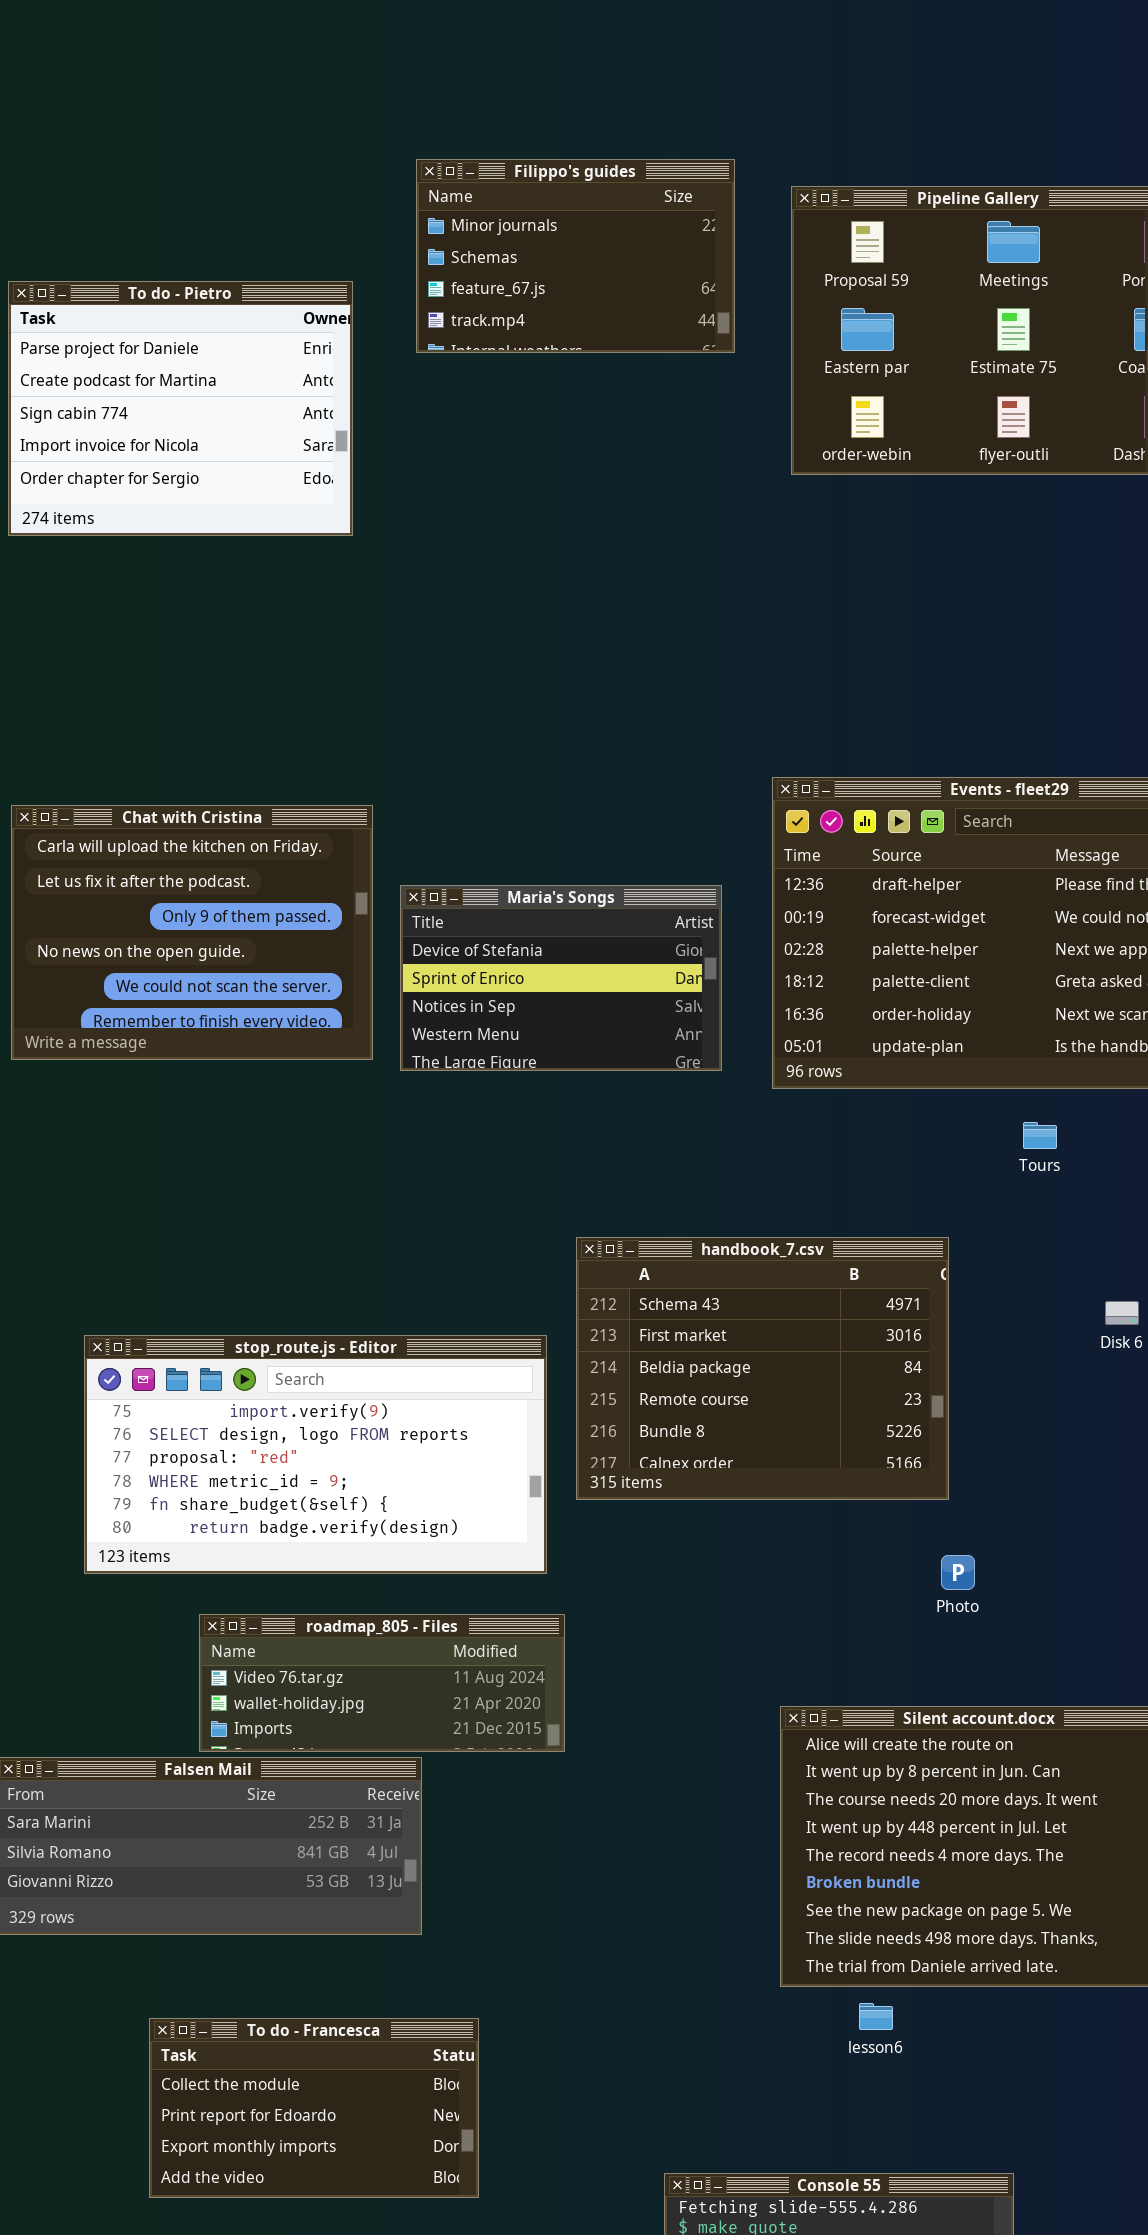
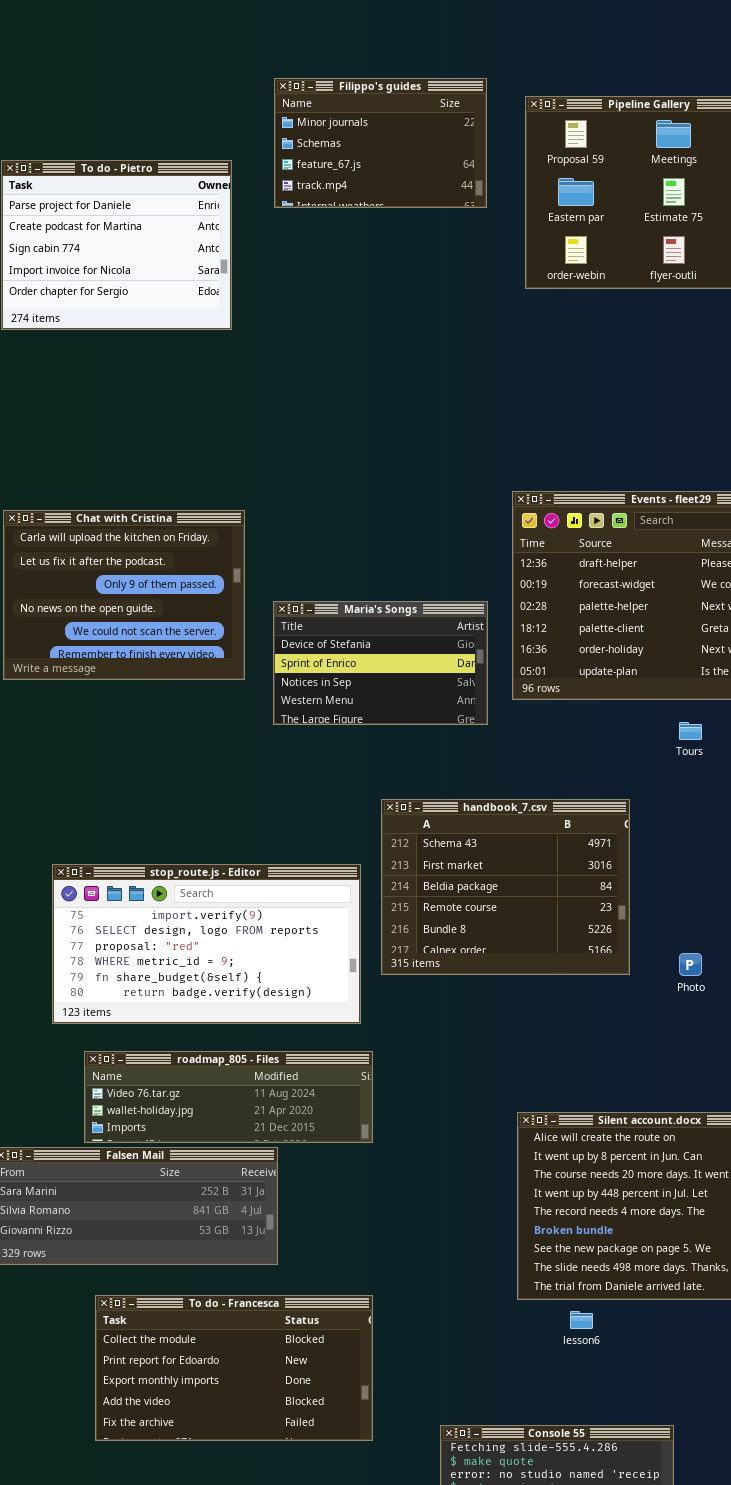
Maria's Songs: [400,885,722,1071] -> [273,601,488,725], moved
Photo: [941,1555,975,1590] -> [679,953,702,976], moved
roadmap_805 - Files: [199,1614,565,1752] -> [84,1051,373,1143], resized
To do - Francesca: [149,2018,479,2198] -> [95,1295,373,1441], resized

